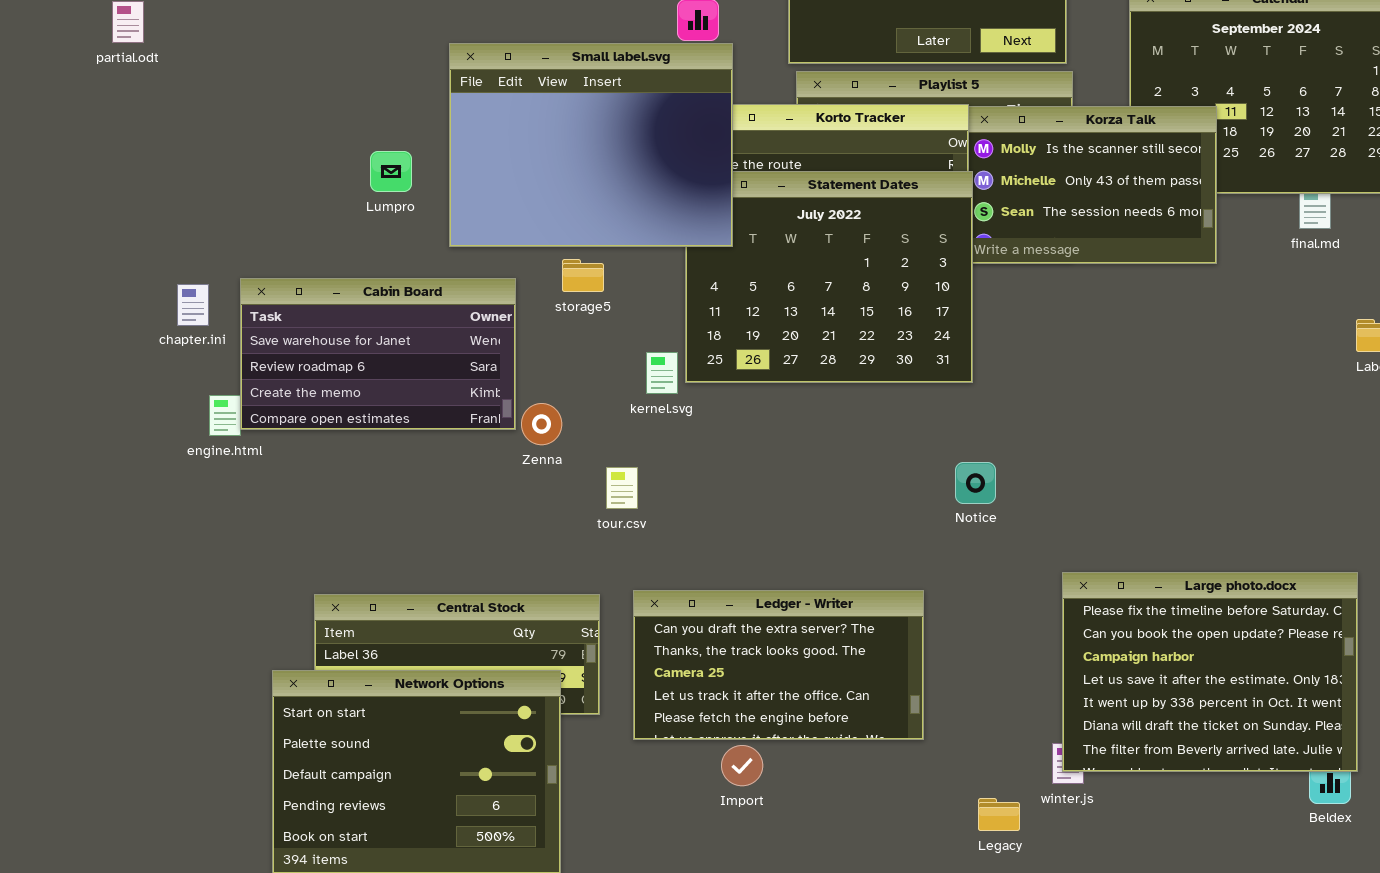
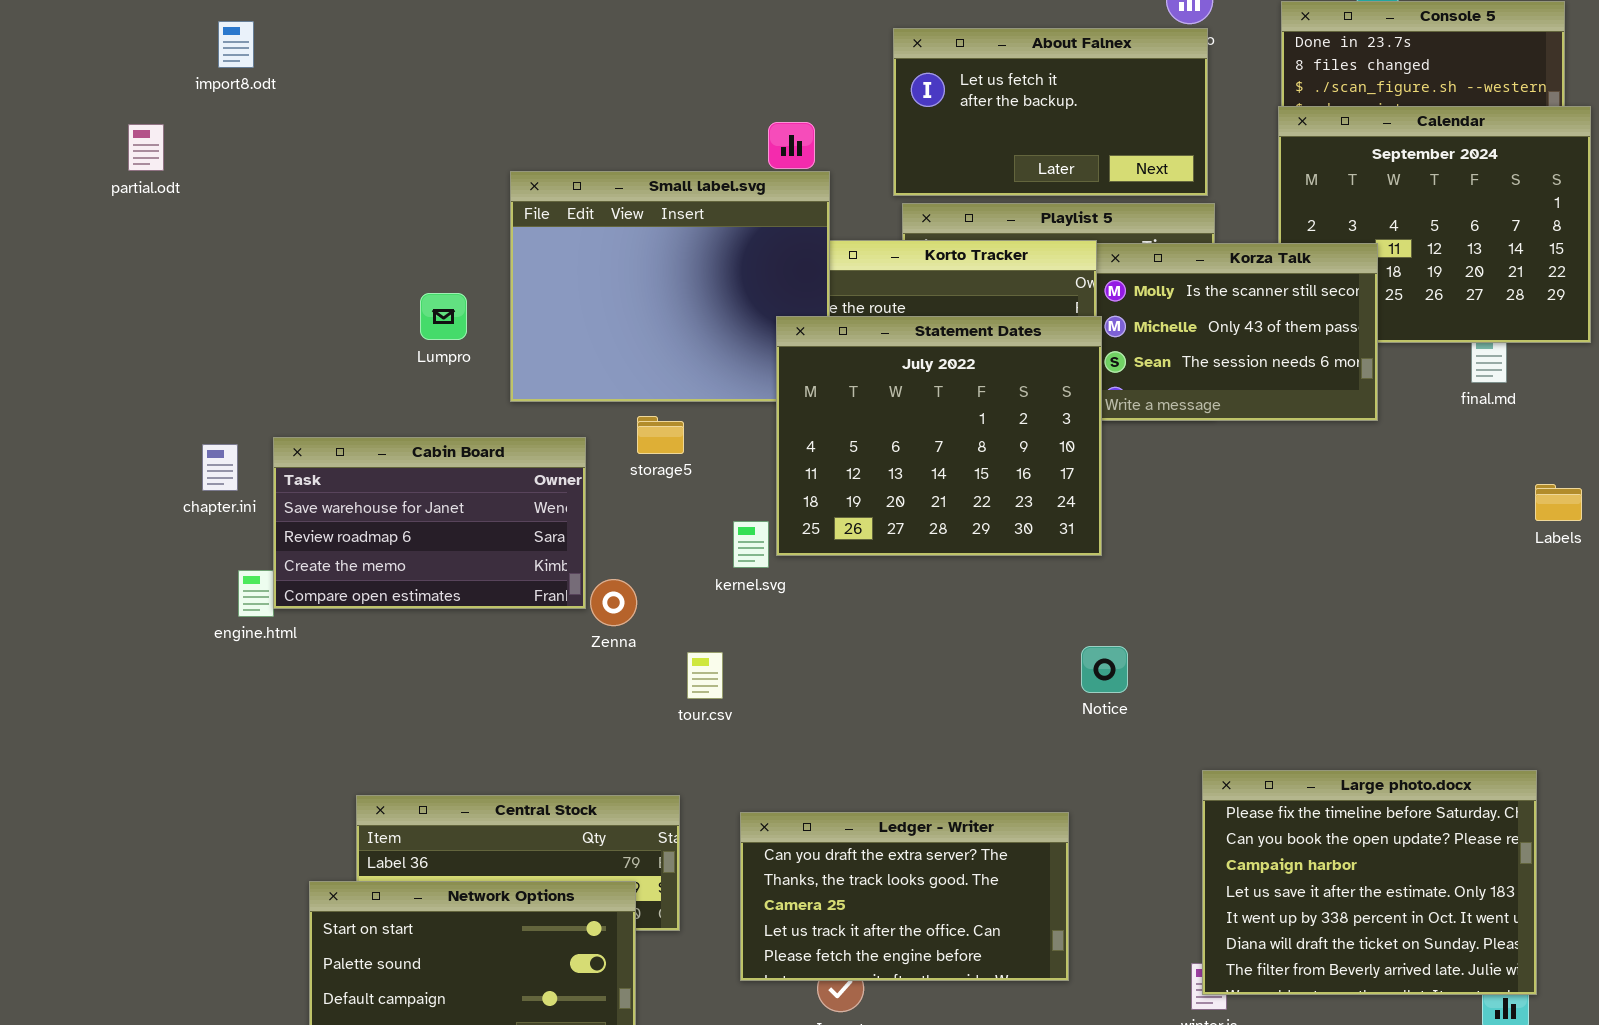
Statement Dates: [685,171,973,383] -> [776,316,1102,556], raised
Ledger - Writer: [633,590,924,740] -> [740,812,1069,981], moved

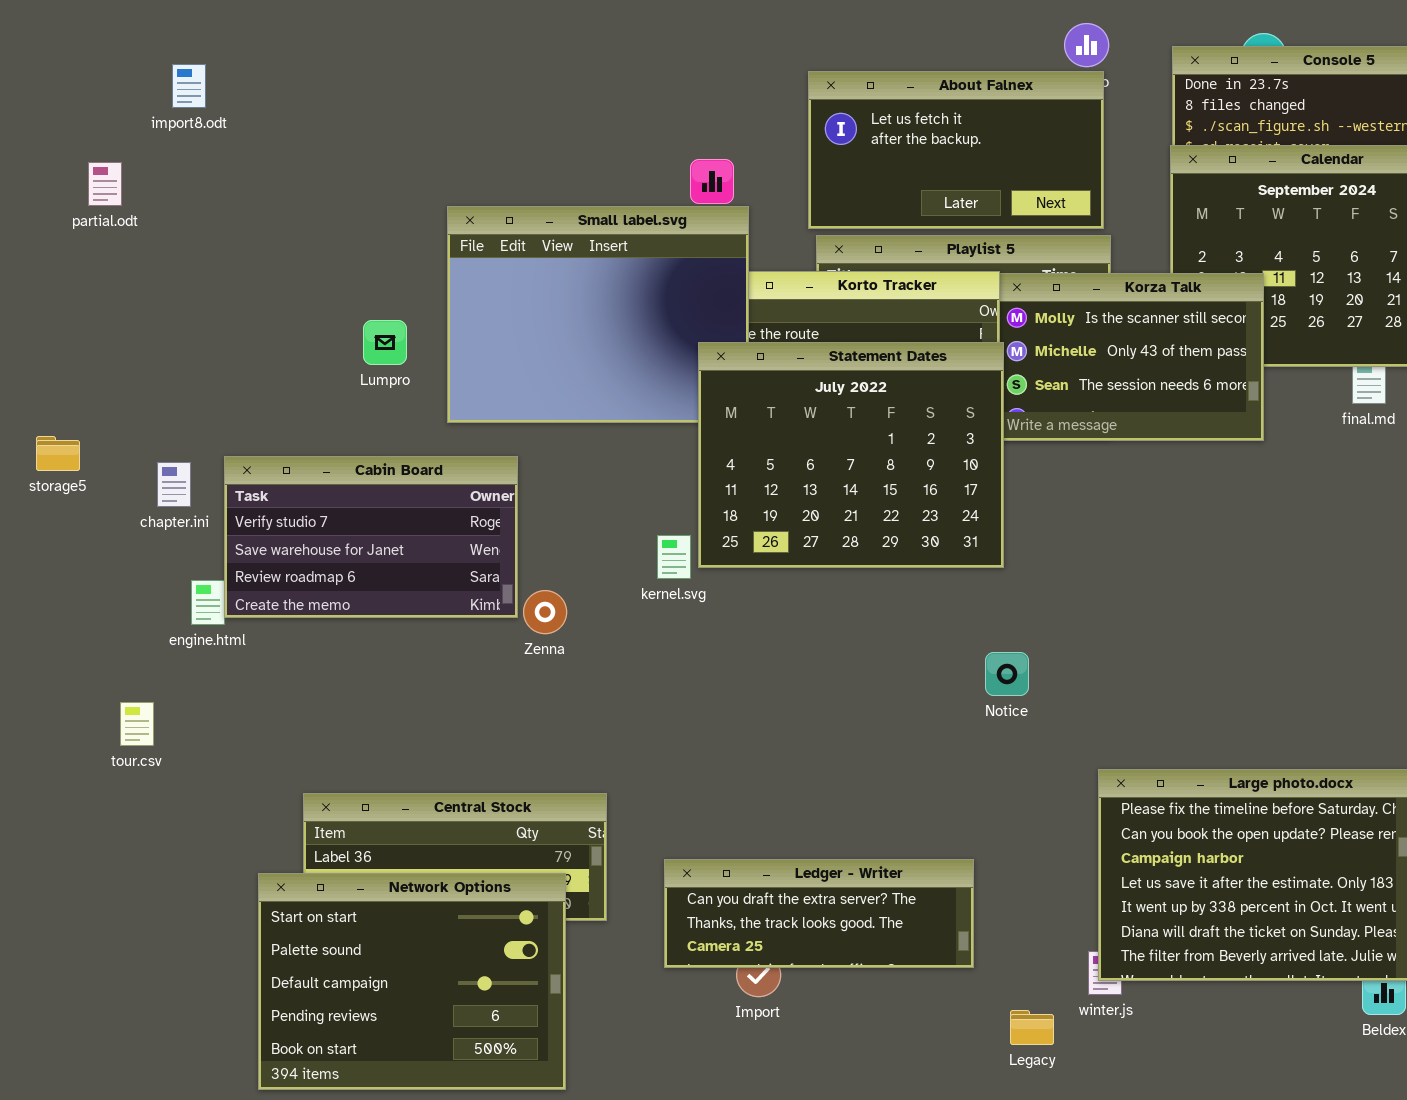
storage5: [637,416,684,454] -> [36,436,80,471], moved
Cabin Board: [273,437,586,609] -> [224,456,518,618], scrolled up 1 row
tour.csv: [687,652,723,699] -> [120,702,154,746], moved
Ledger - Writer: [740,812,1069,981] -> [664,859,974,968], resized

